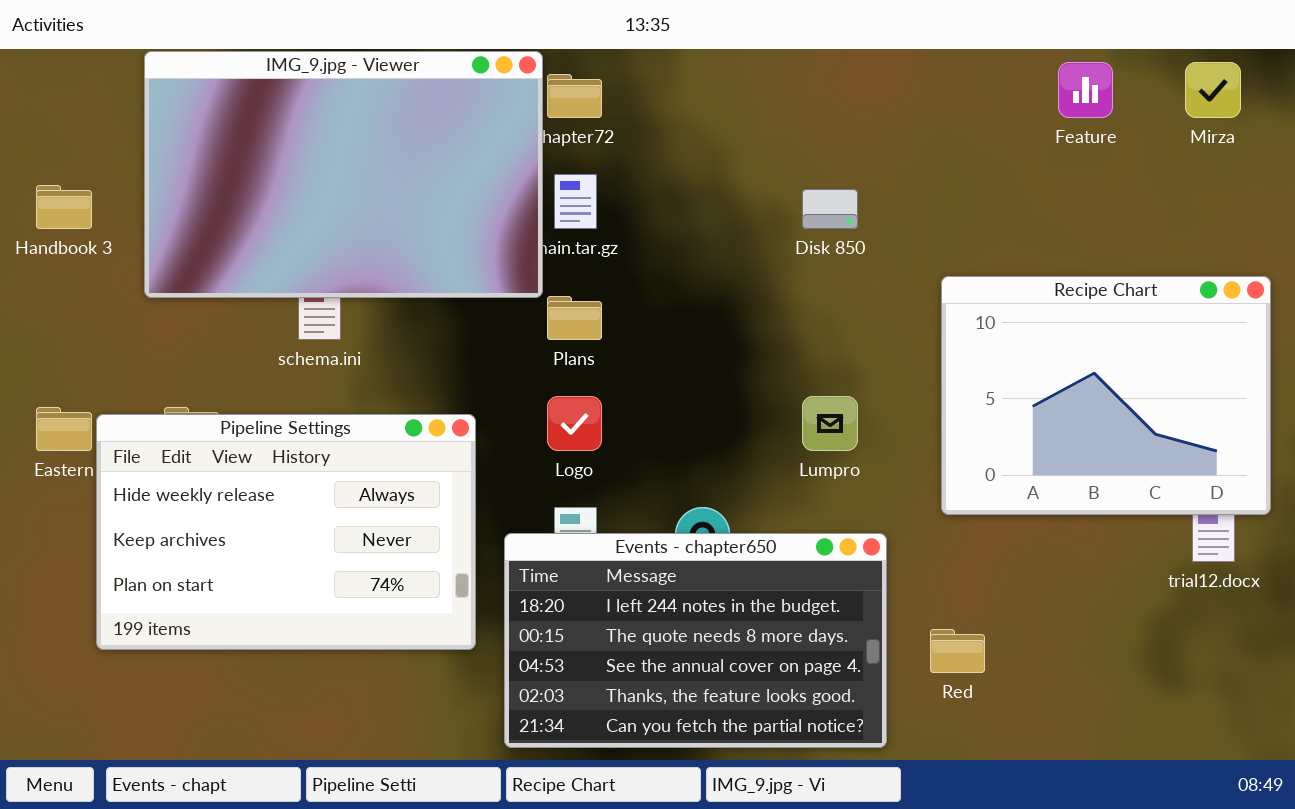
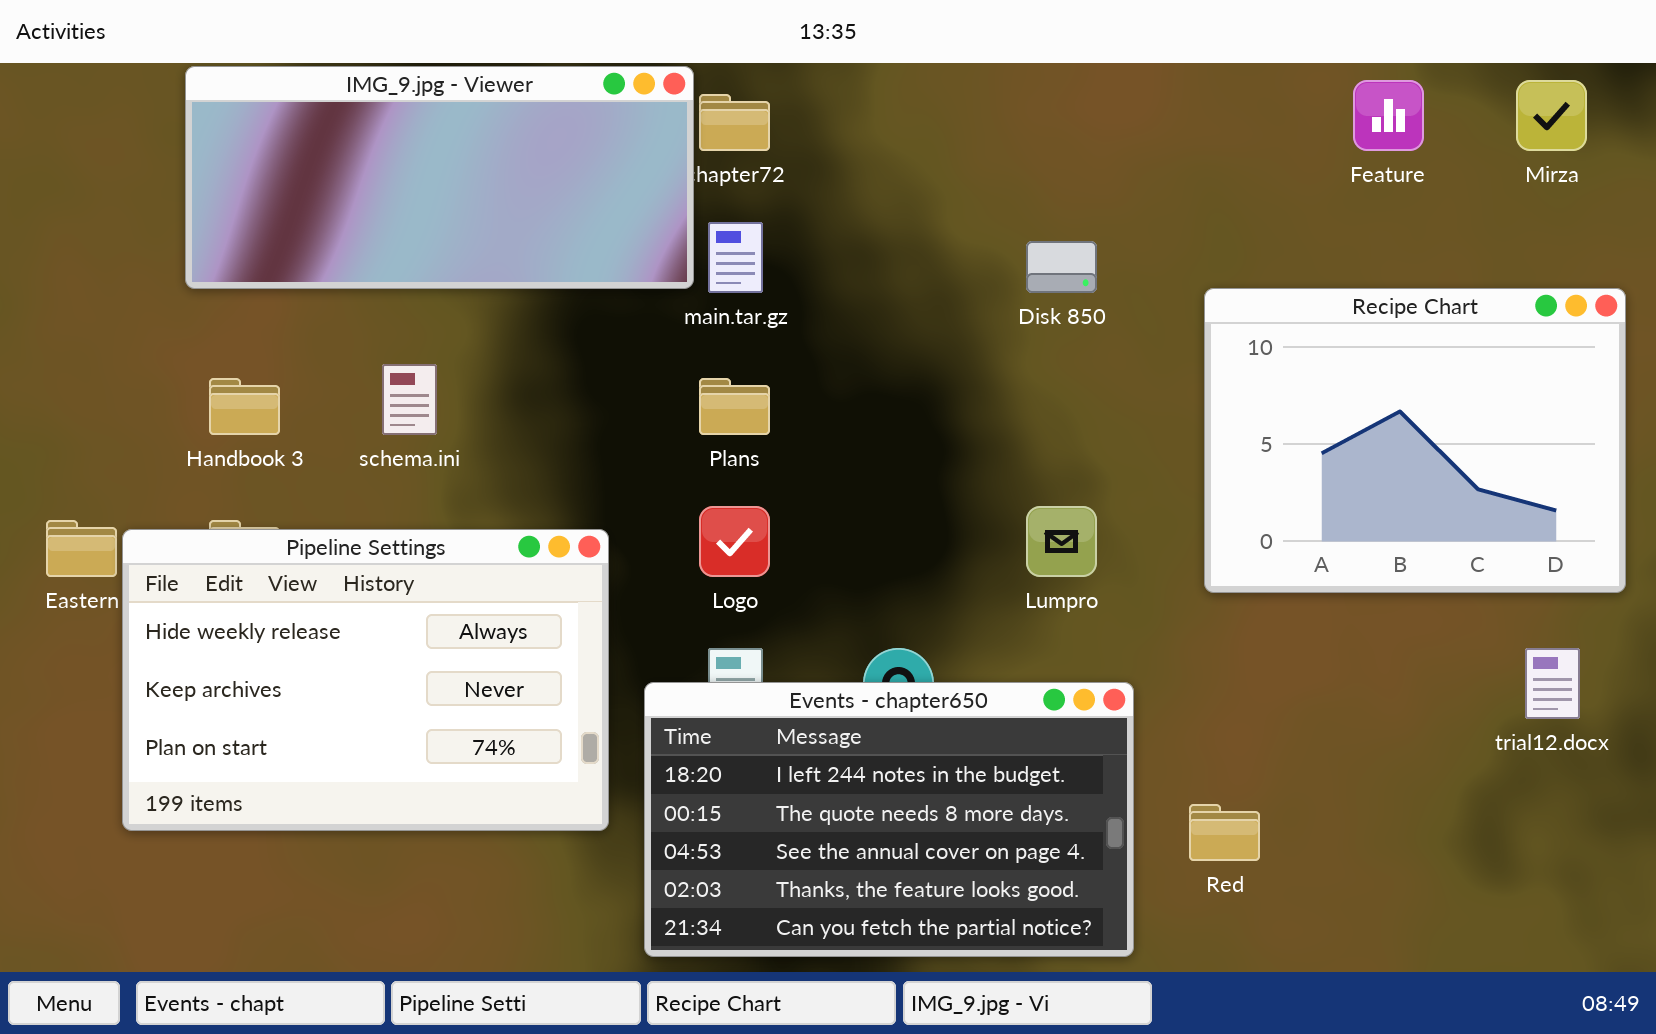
IMG_9.jpg - Viewer: [144,51,543,298] -> [185,66,694,289], resized
Handbook 3: [36,185,92,229] -> [209,378,280,435], moved
Recipe Chart: [941,276,1271,515] -> [1204,288,1626,593], moved

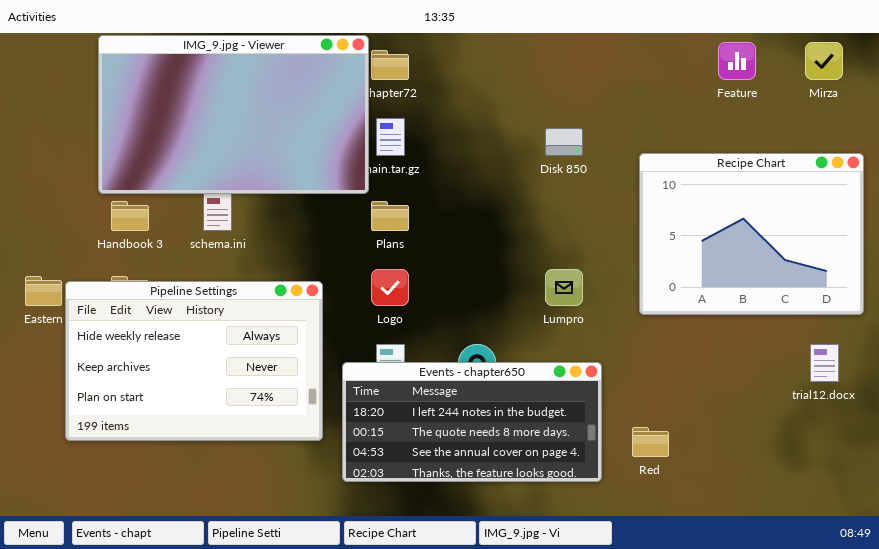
IMG_9.jpg - Viewer: [185,66,694,289] -> [98,35,369,194], resized
Events - chapter650: [644,682,1134,957] -> [342,362,602,482], resized

